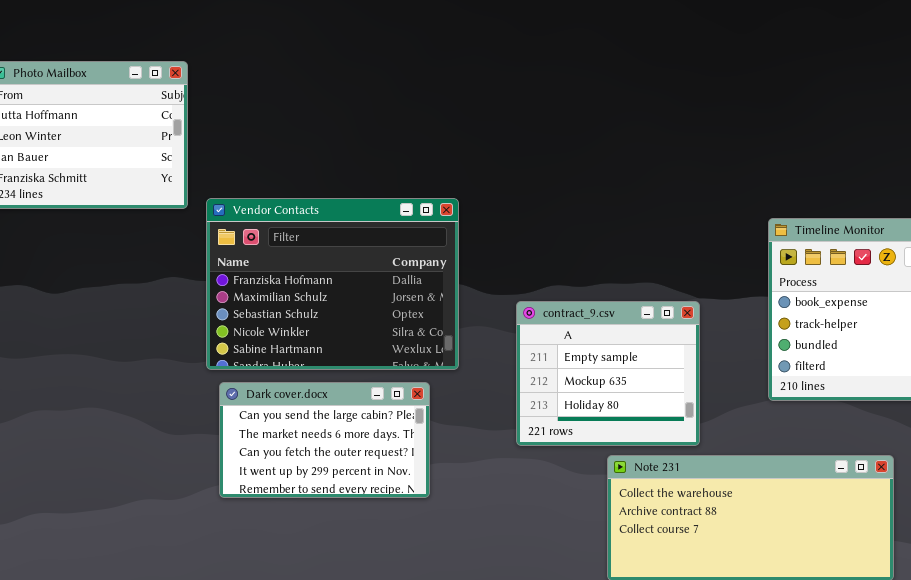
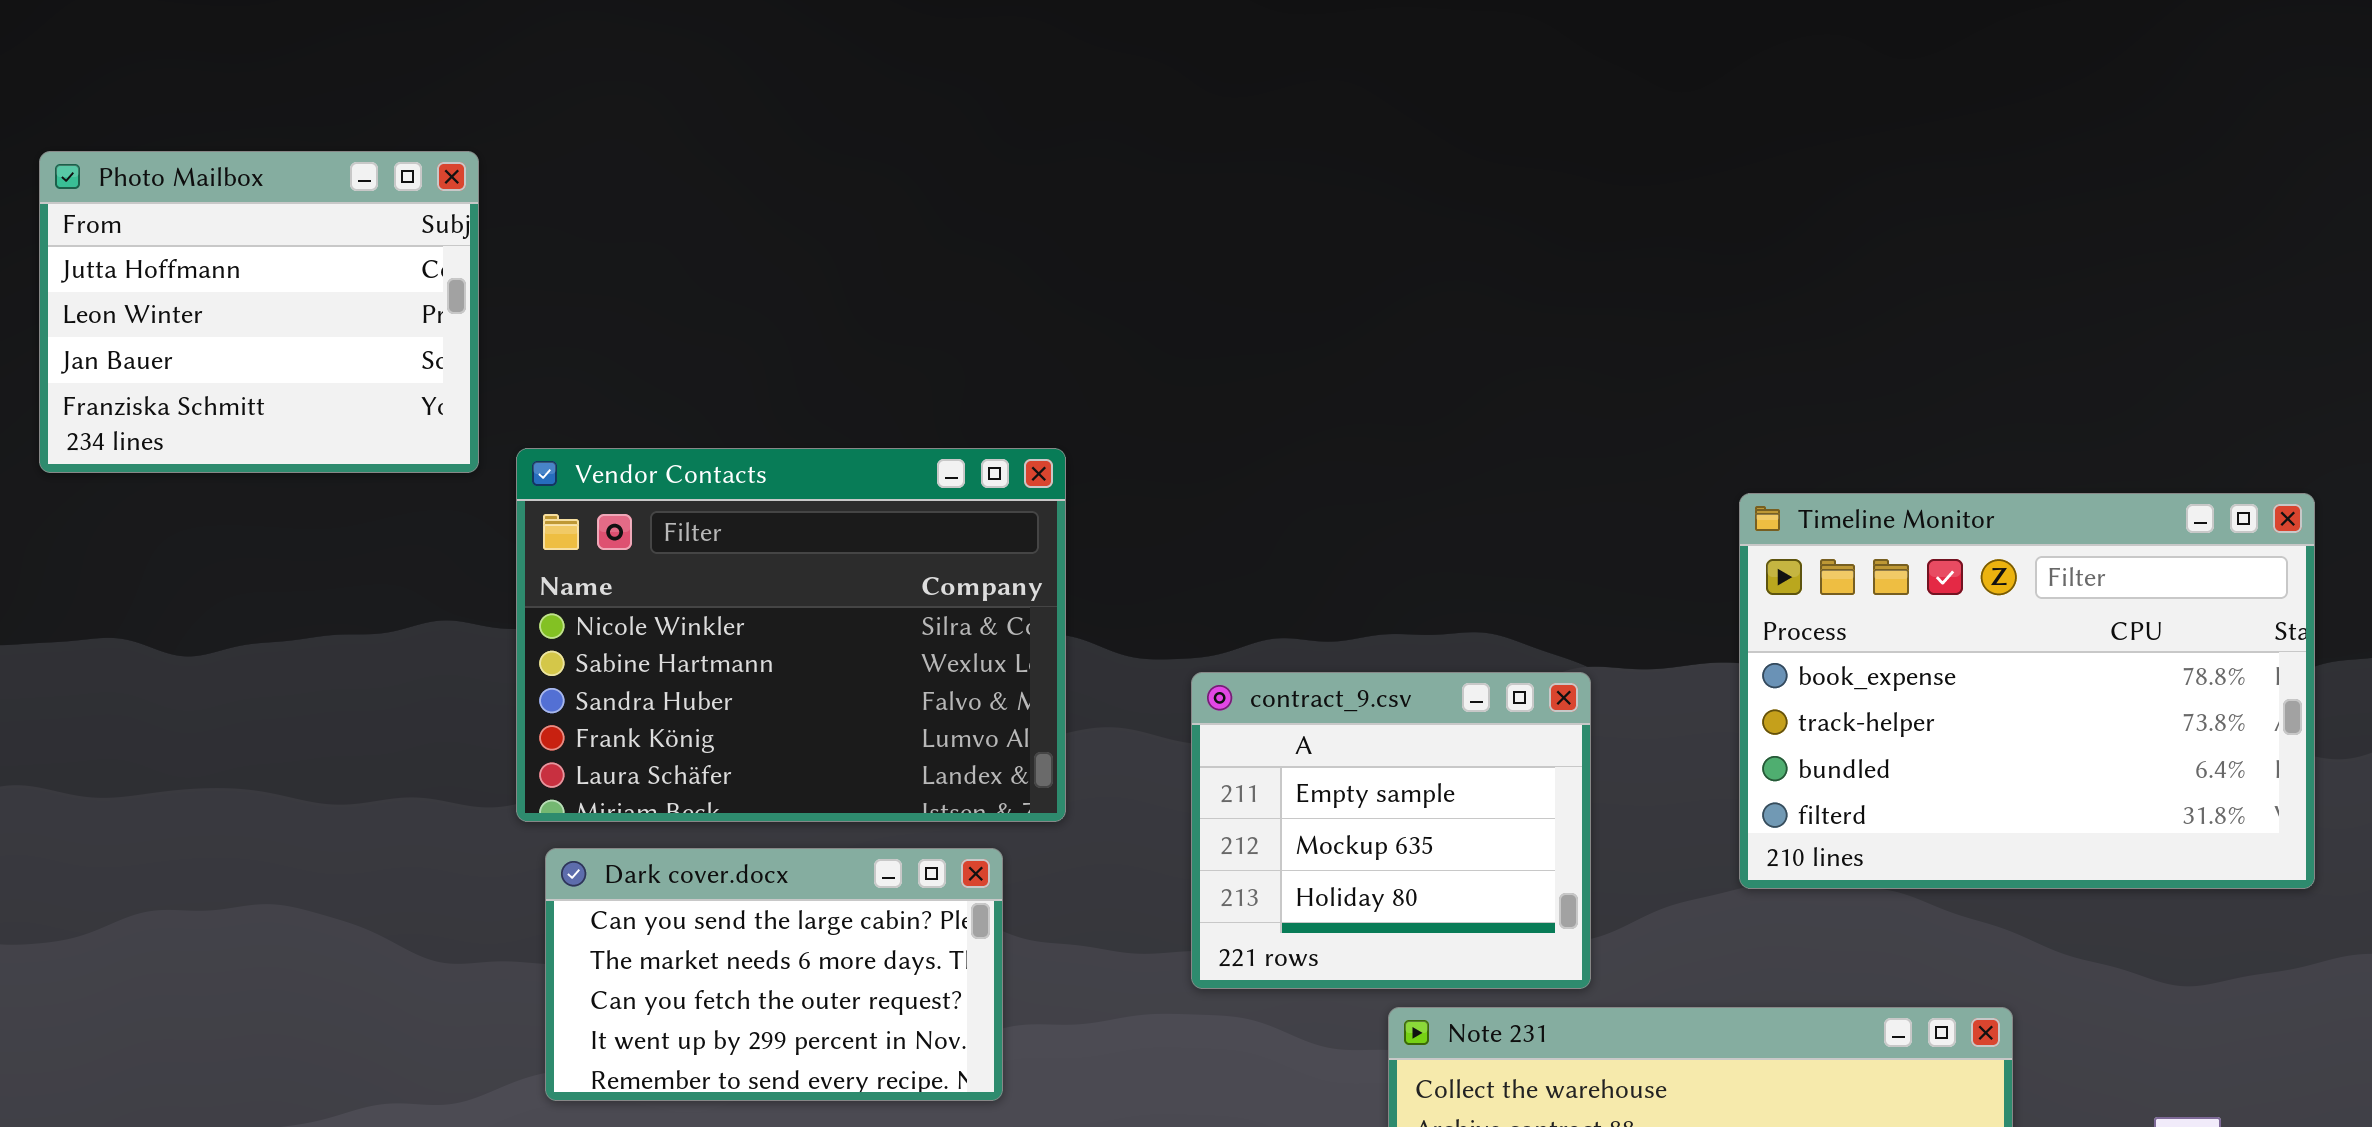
Vendor Contacts: [206,198,459,370] -> [516,448,1066,822], scrolled down 3 rows

